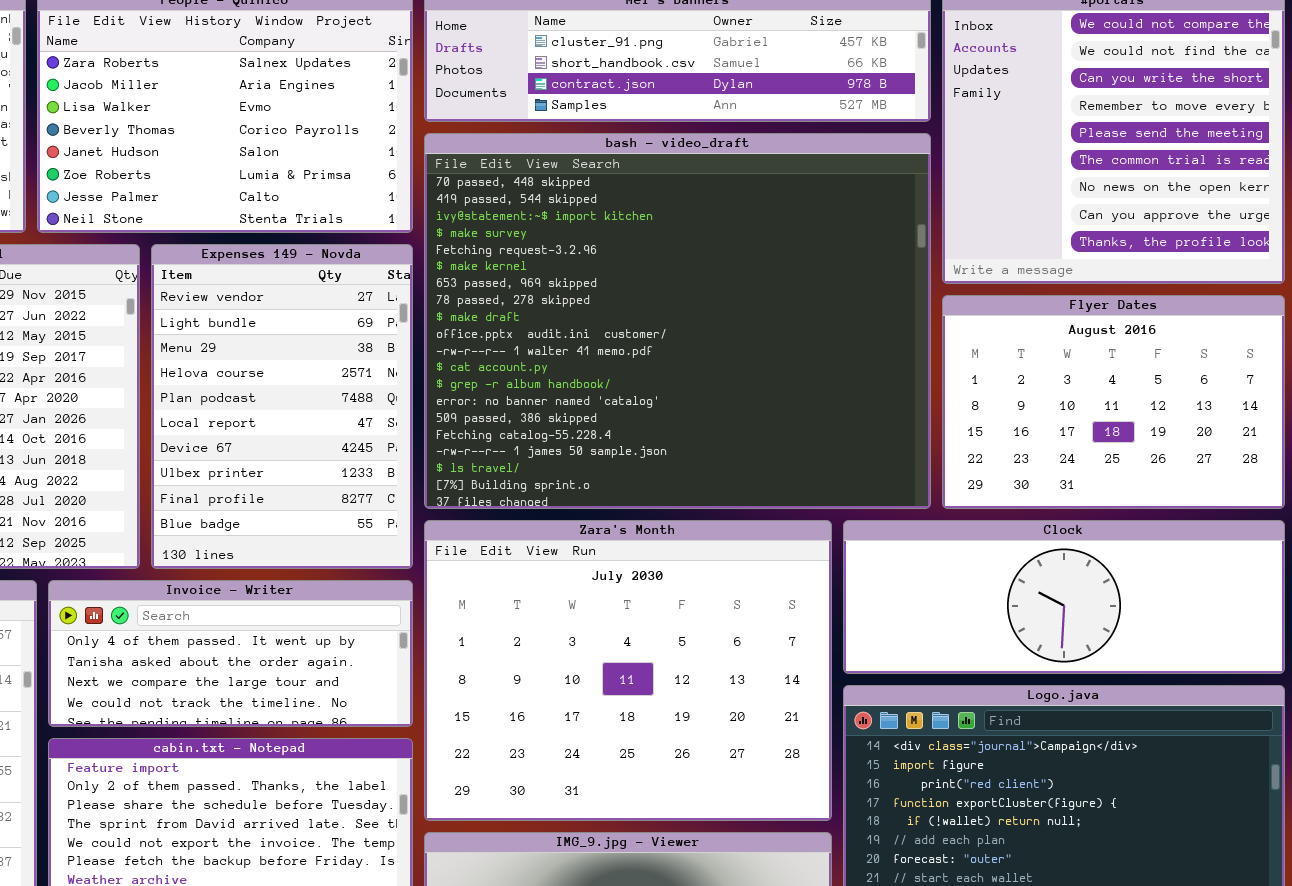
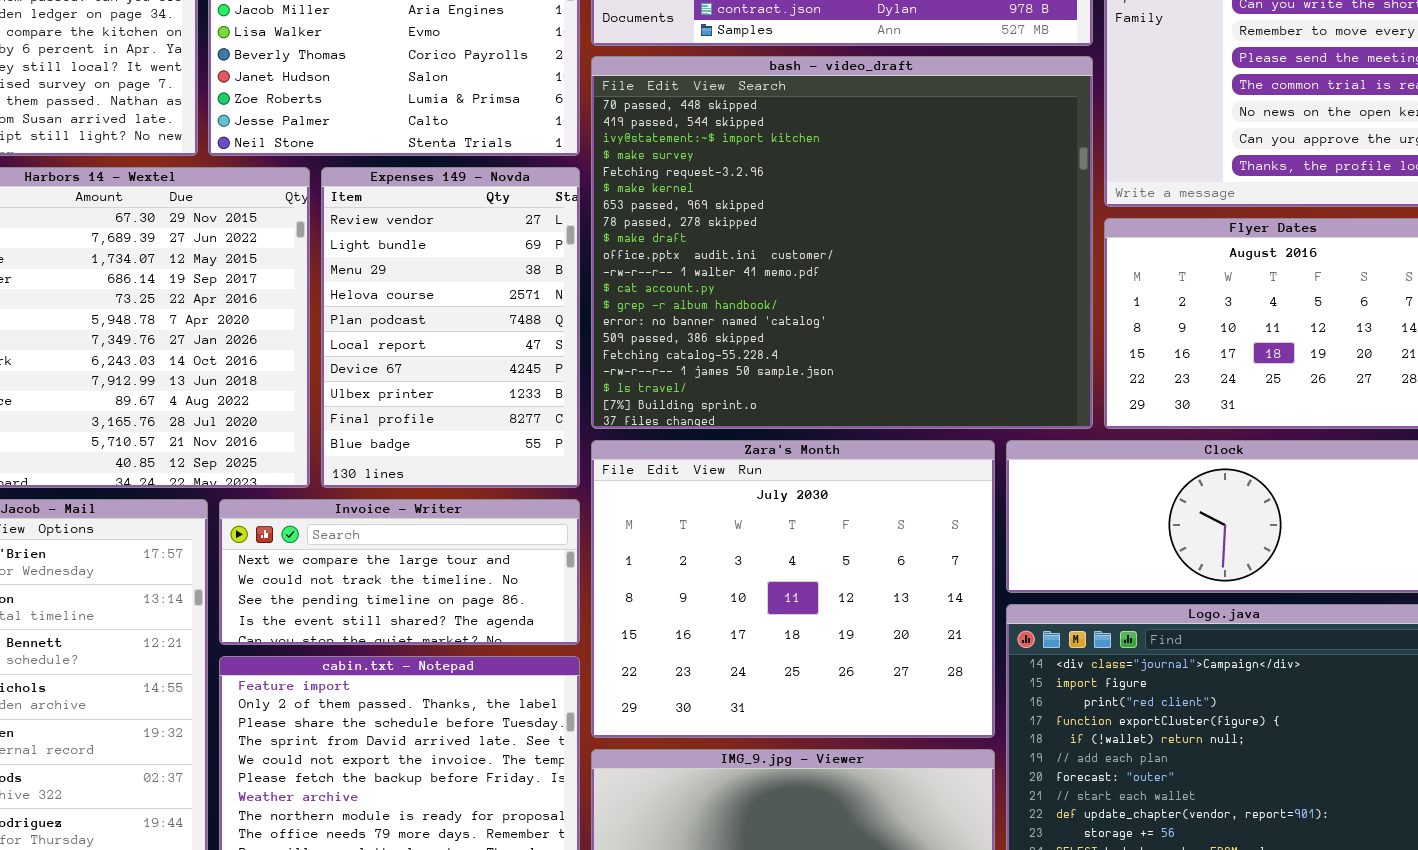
Invoice - Writer: [48,580,413,727] -> [219,499,580,645], scrolled down 2 rows

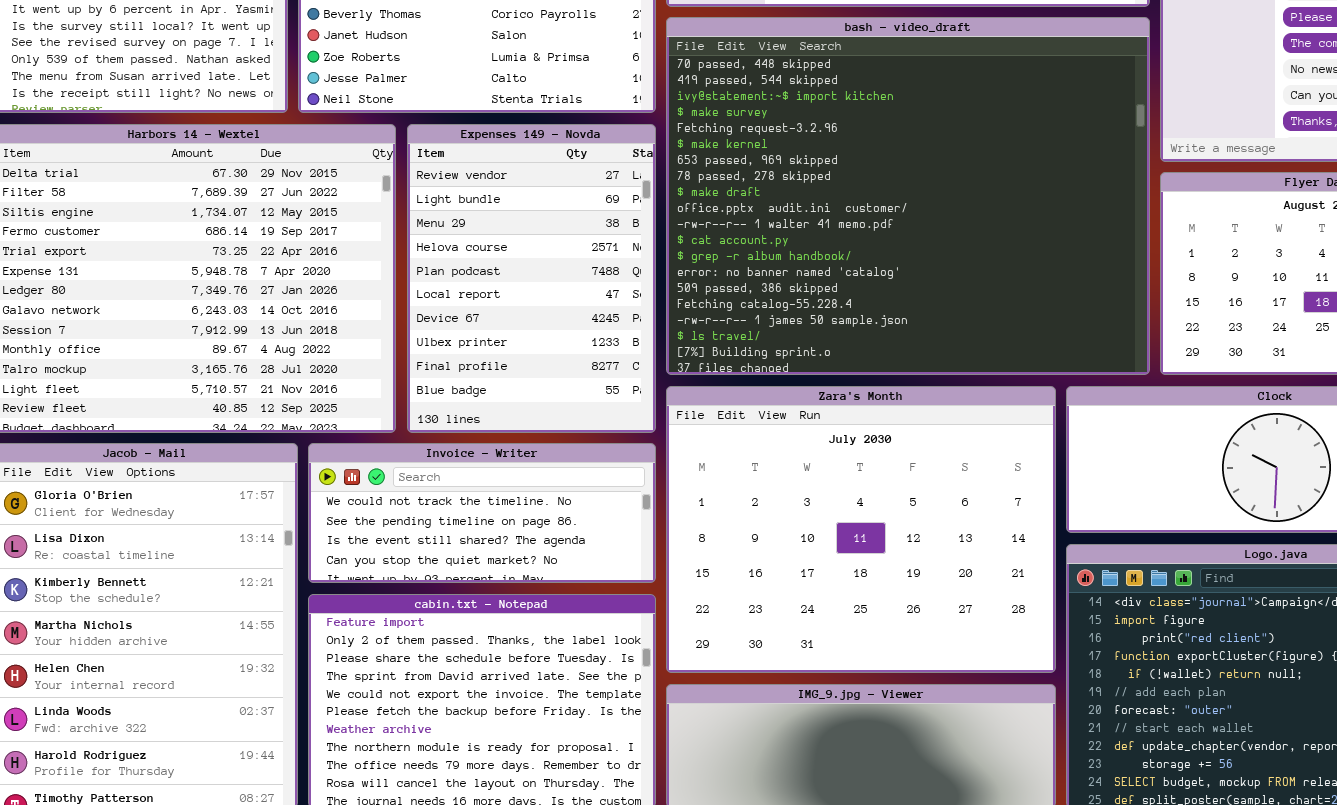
Invoice - Writer: [219,499,580,645] -> [308,443,656,583], scrolled down 1 row

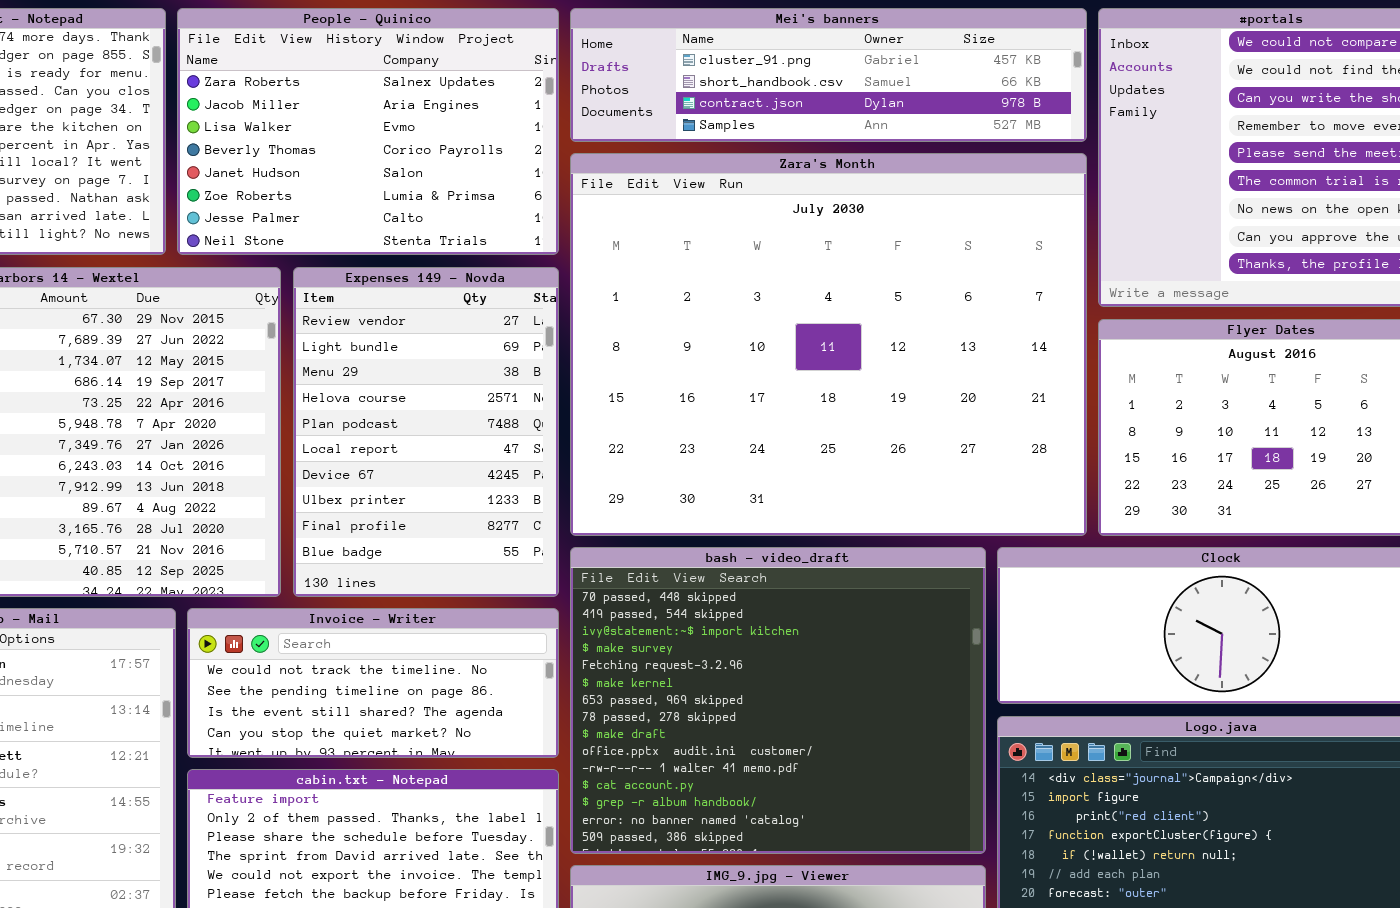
bash - video_draft: [666,17,1150,375] -> [570,547,986,854], moved, resized
Zara's Month: [666,386,1056,673] -> [570,153,1087,536], moved, resized

